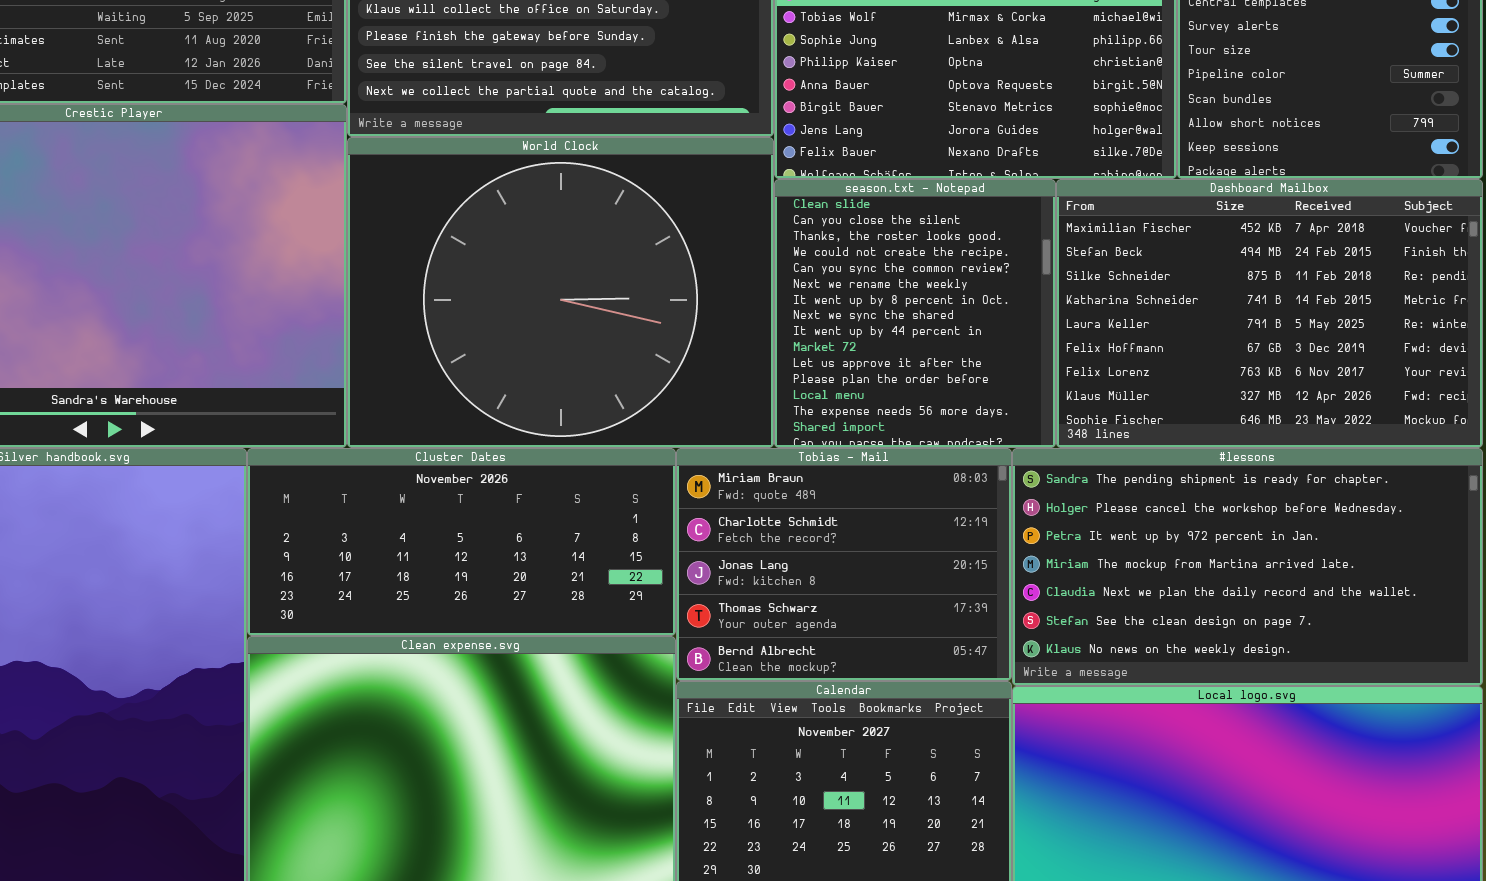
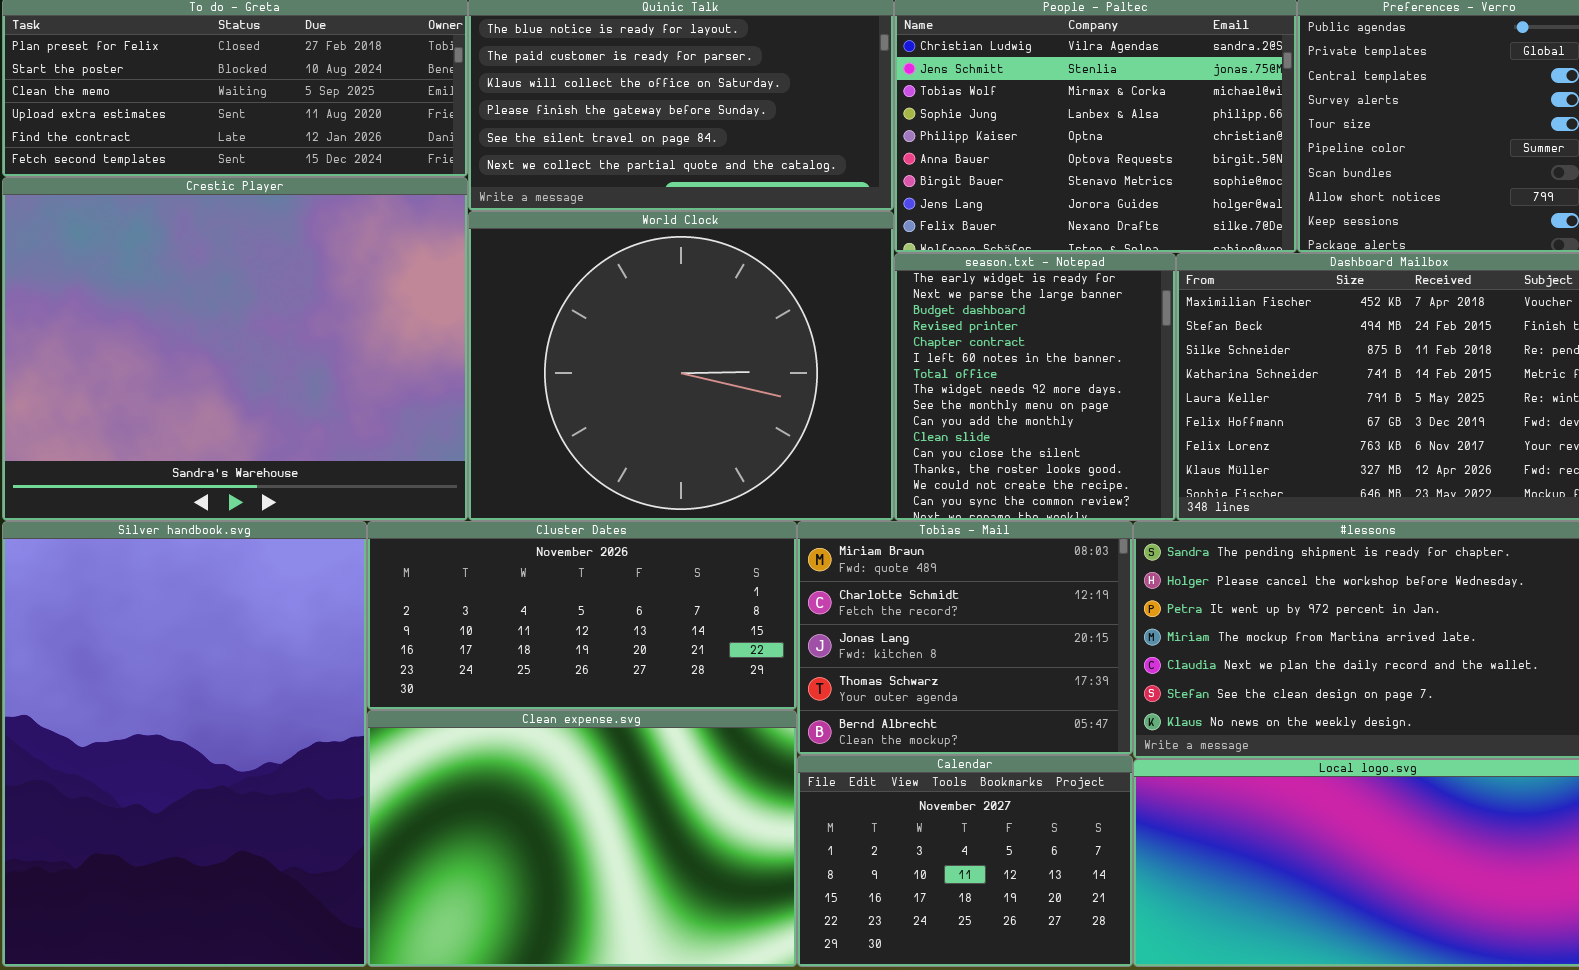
season.txt - Notepad: [774,179,1056,448] -> [894,253,1176,521], scrolled up 10 rows

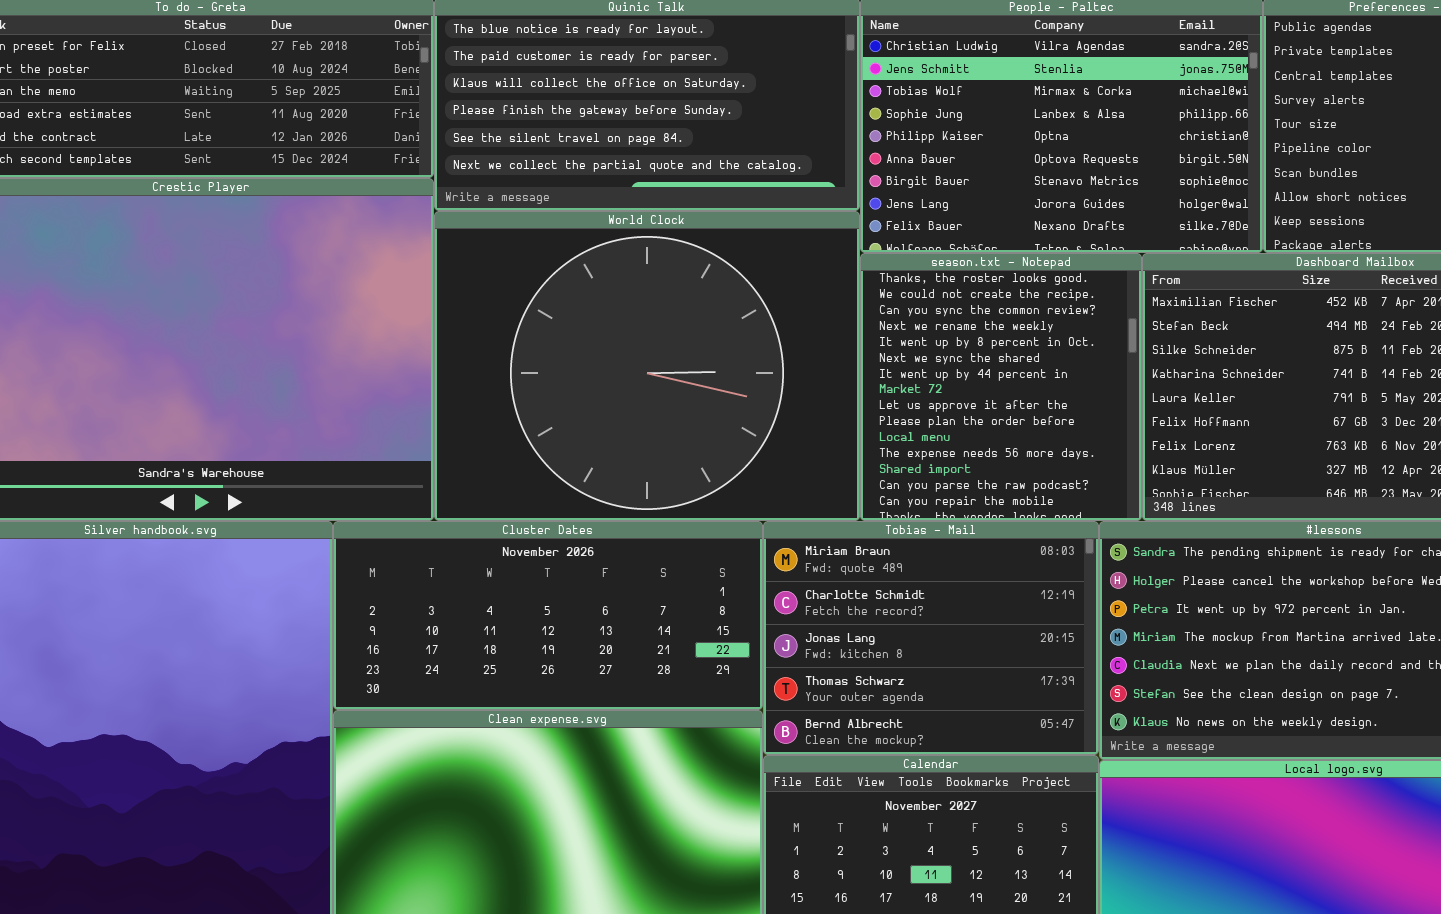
season.txt - Notepad: [894,253,1176,521] -> [860,253,1142,521], scrolled down 12 rows

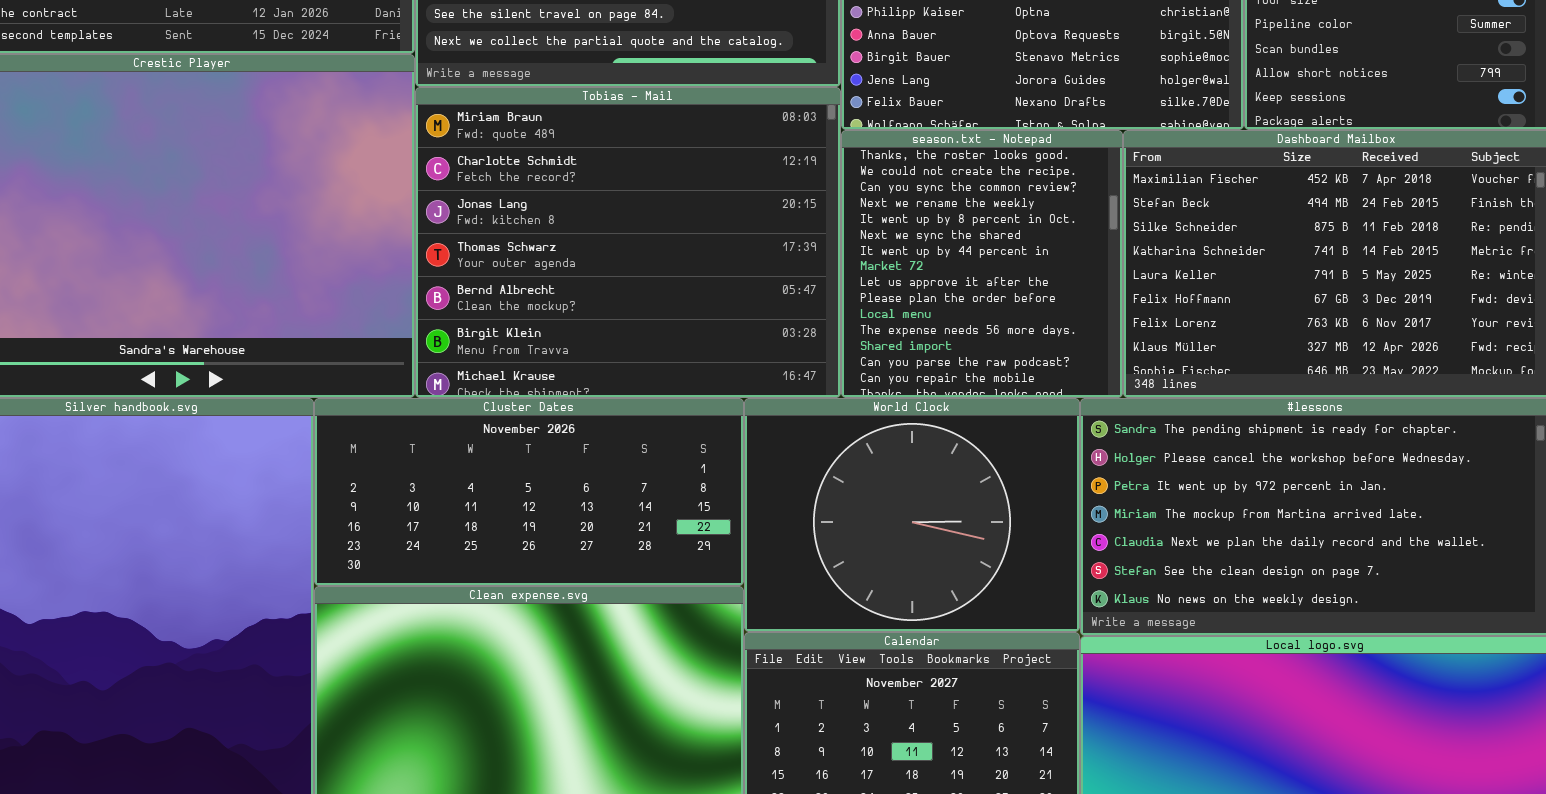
World Clock: [434,211,860,521] -> [744,398,1080,632], moved, resized
Tobias - Mail: [763,521,1099,755] -> [415,87,841,398], moved, resized

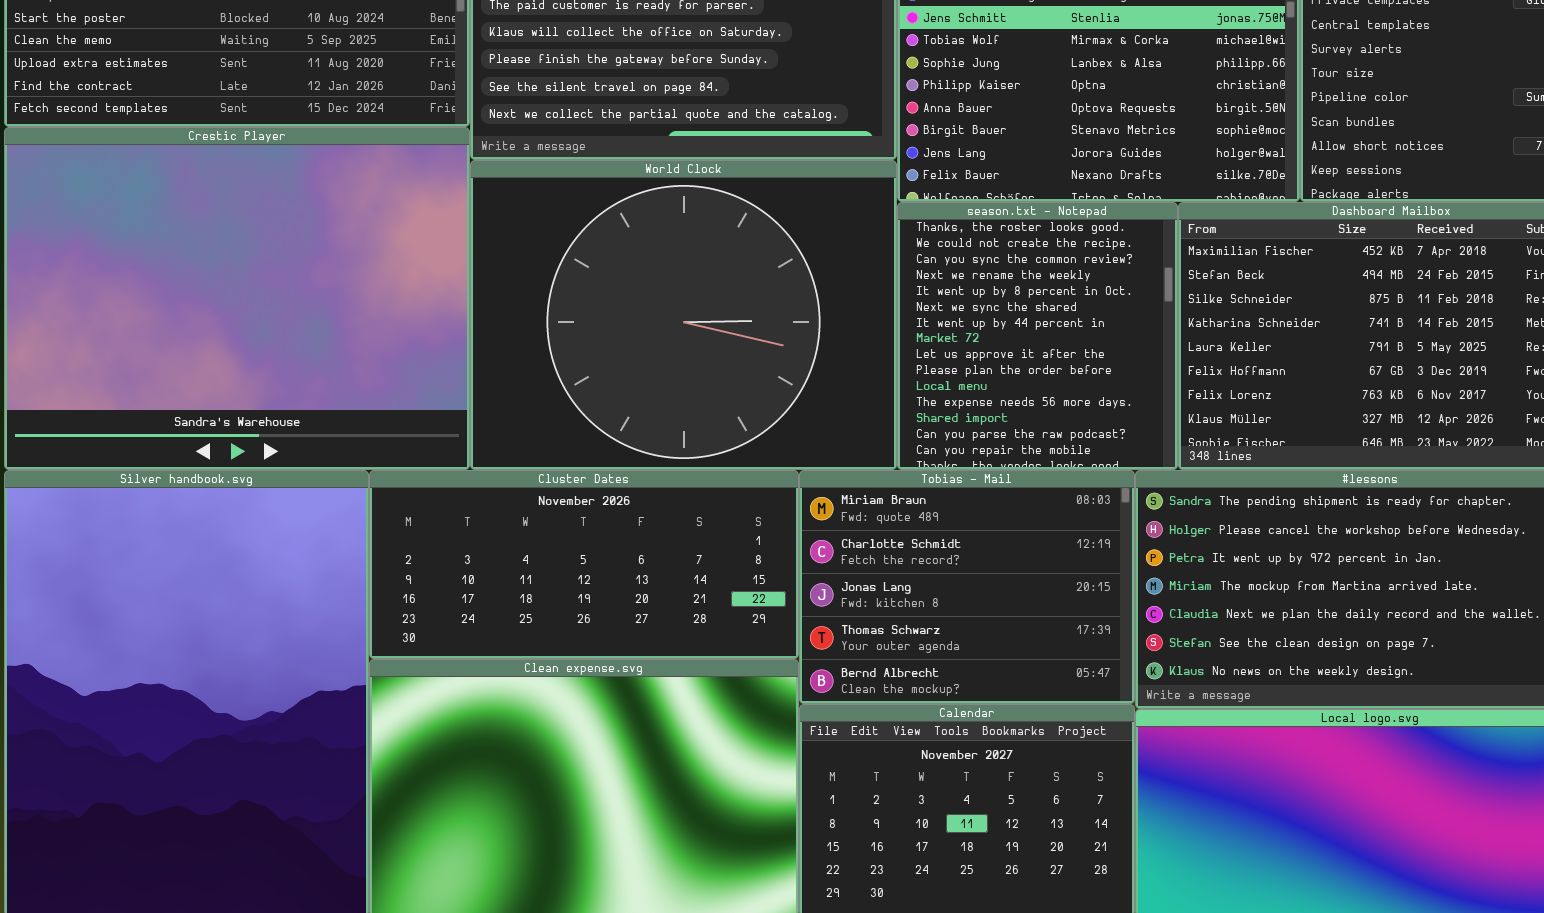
Tobias - Mail: [415,87,841,398] -> [799,470,1135,704], moved, resized
World Clock: [744,398,1080,632] -> [470,160,897,470], moved, resized

